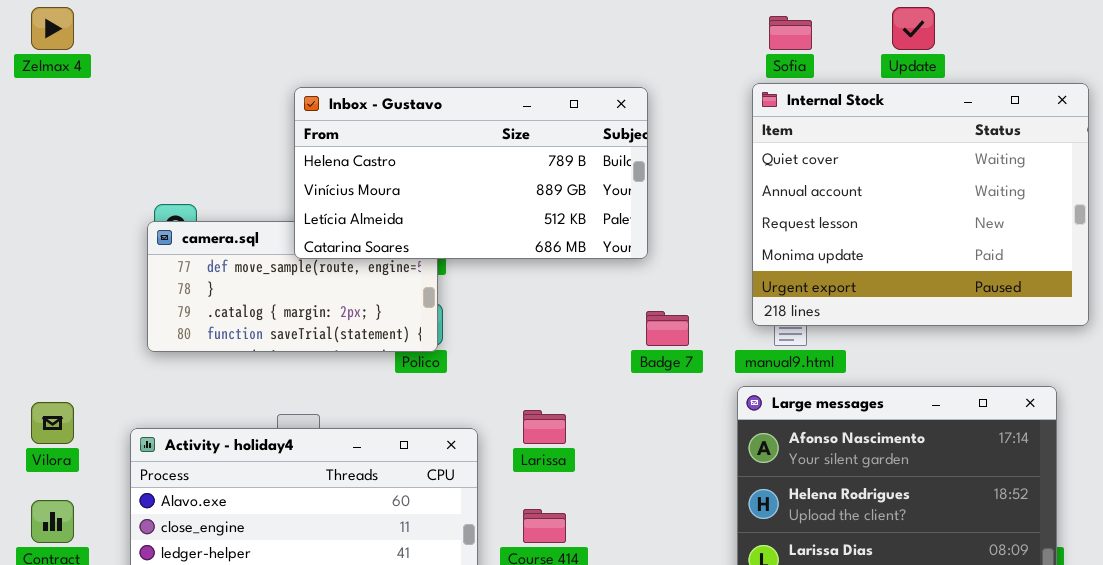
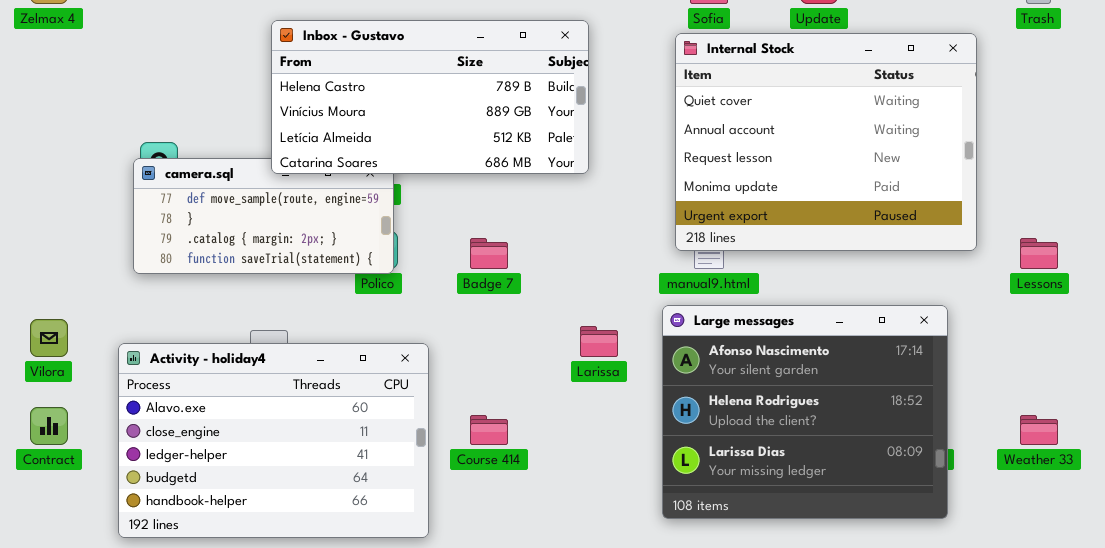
Inbox - Gustavo: [294,87,648,259] -> [271,20,589,174], moved
Badge 7: [646,311,689,346] -> [470,238,508,269], moved
Larissa: [523,410,566,444] -> [580,326,618,357], moved

